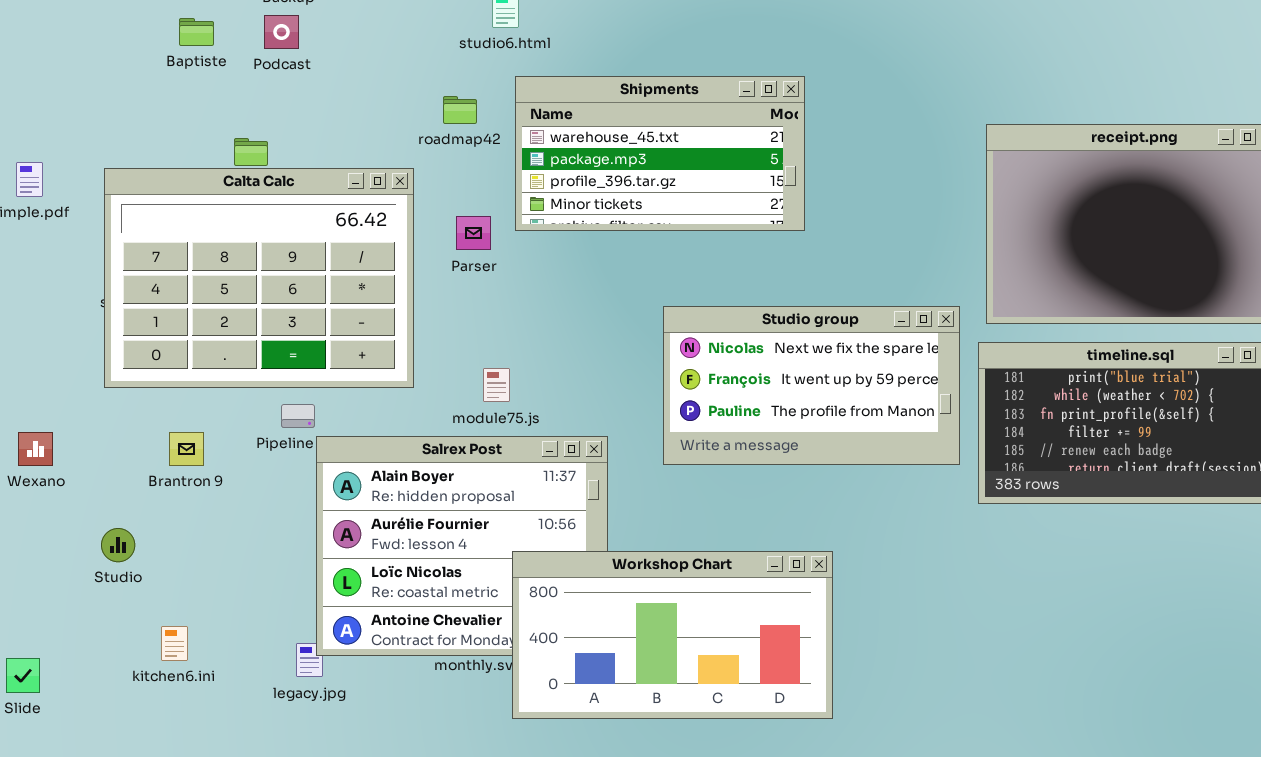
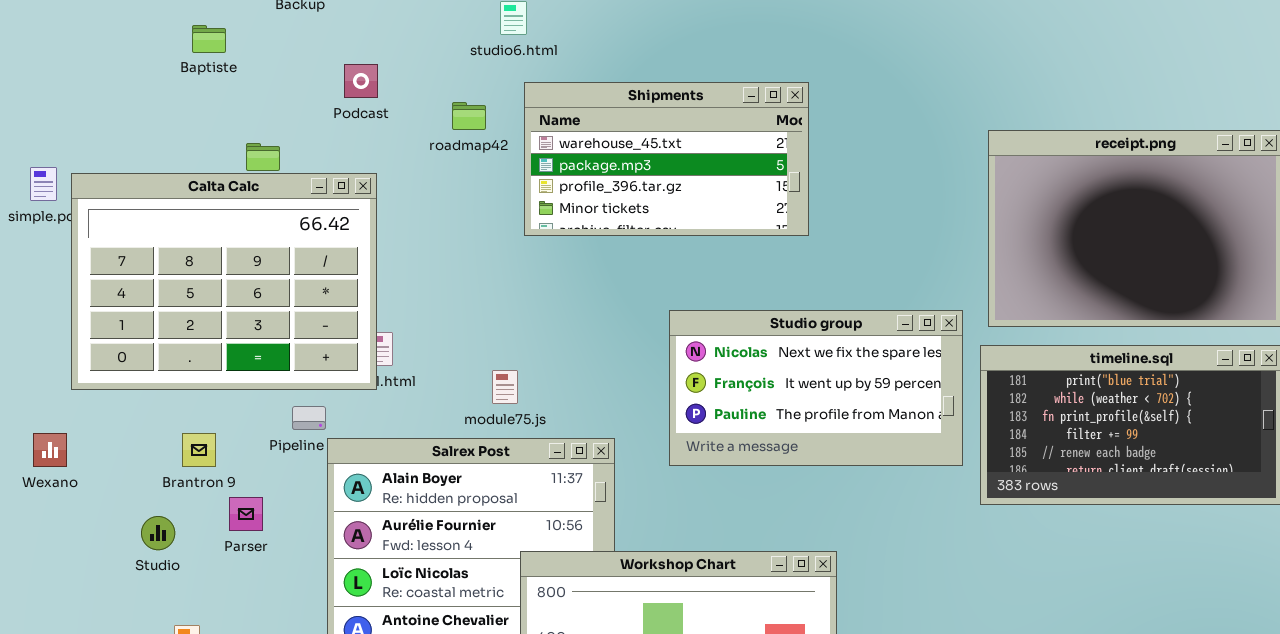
Podcast: [264,15,299,49] -> [344,64,378,98], moved
Calta Calc: [104,168,414,388] -> [71,173,377,390], moved
Parser: [456,216,491,250] -> [229,497,263,531], moved
Studio: [101,528,135,562] -> [141,516,175,550], moved

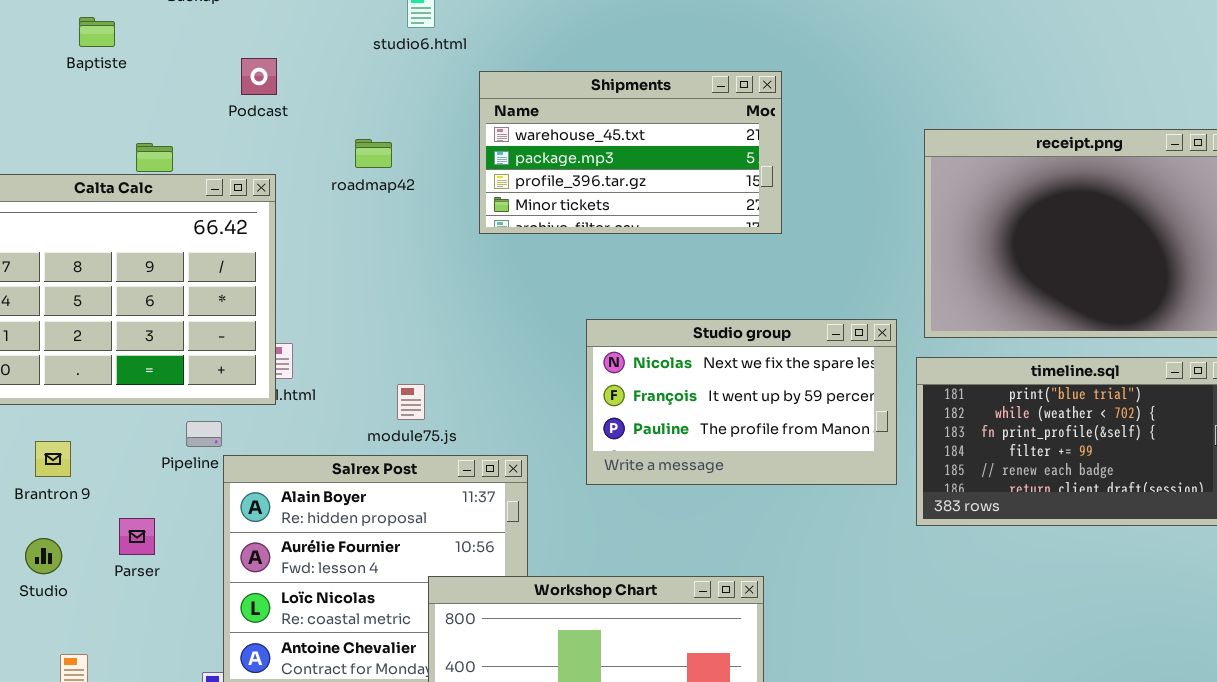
Shipments: [524,82,809,236] -> [479,71,782,234], moved
roadmap42: [452,102,486,130] -> [355,139,392,168], moved
Brantron 9: [182,433,216,467] -> [35,441,71,477], moved

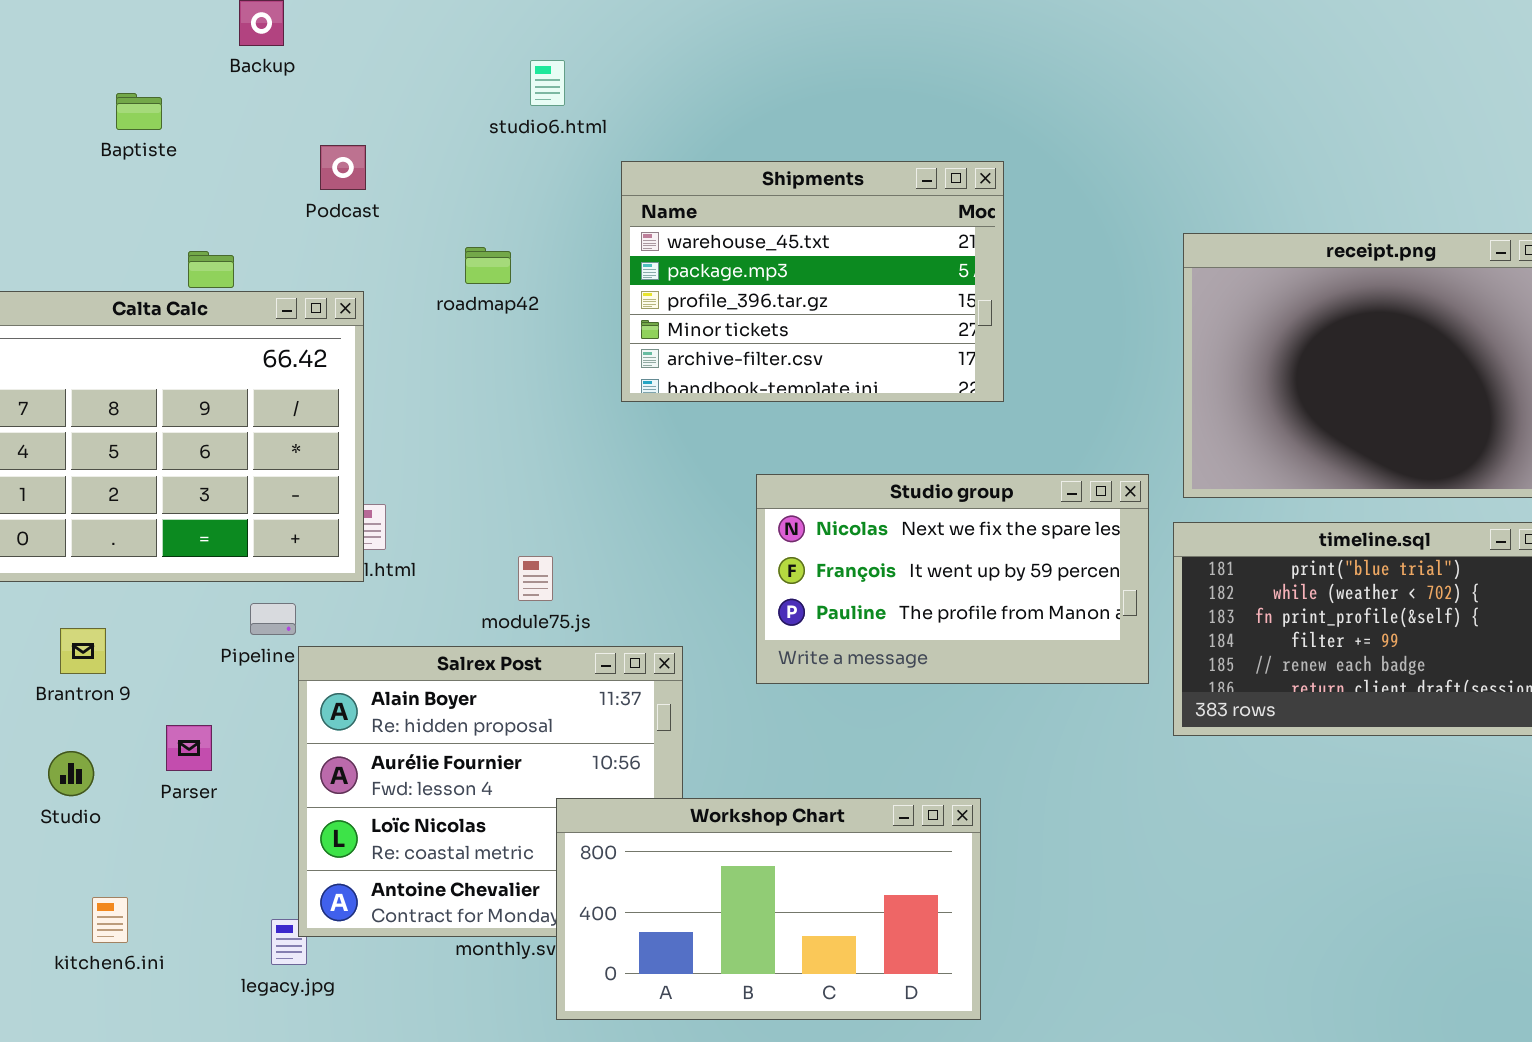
Shipments: [479,71,782,234] -> [621,161,1004,402], resized

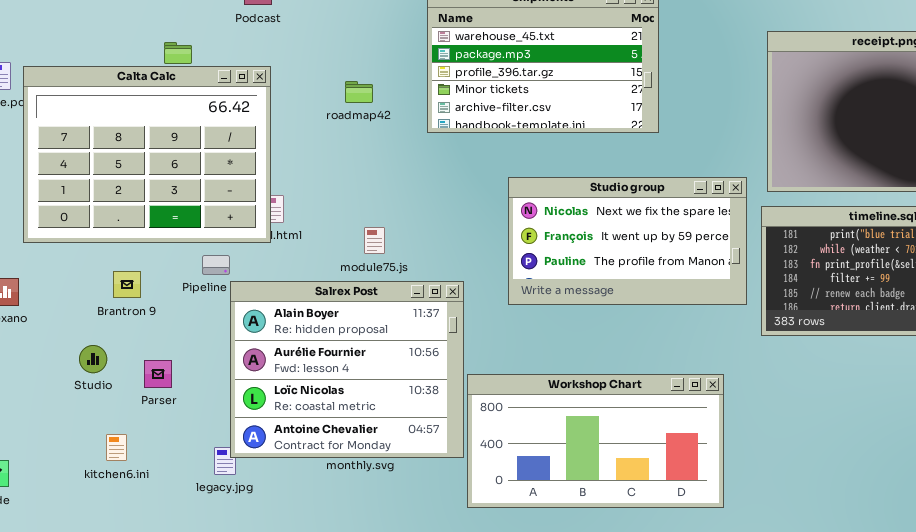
roadmap42: [465,247,511,284] -> [345,81,373,103], moved
Brantron 9: [60,628,106,674] -> [113,271,141,298], moved
Parser: [166,725,212,771] -> [144,360,172,388], moved
Workshop Chart: [556,798,981,1020] -> [467,374,724,508], moved

